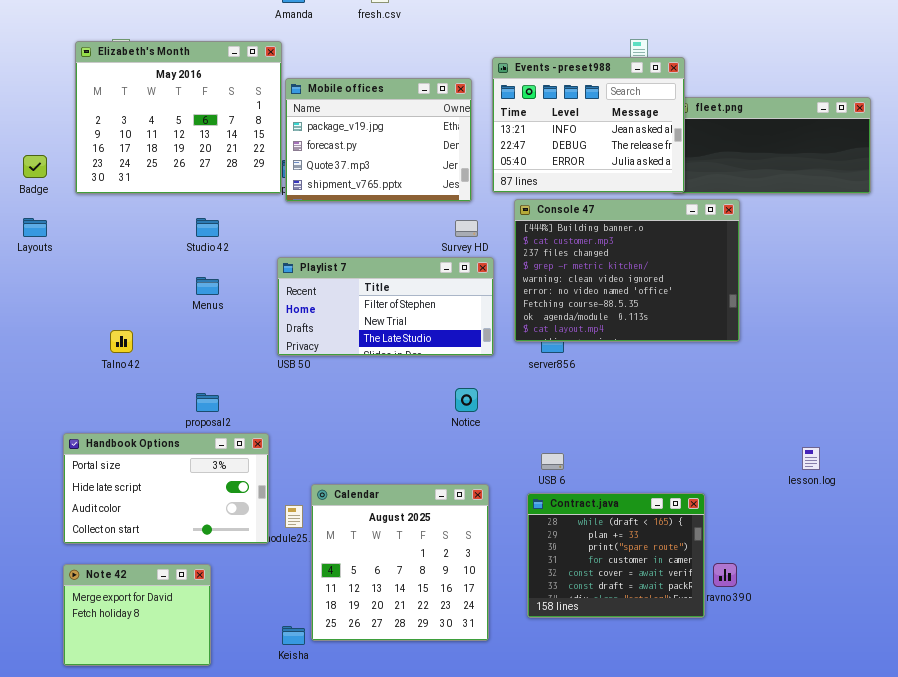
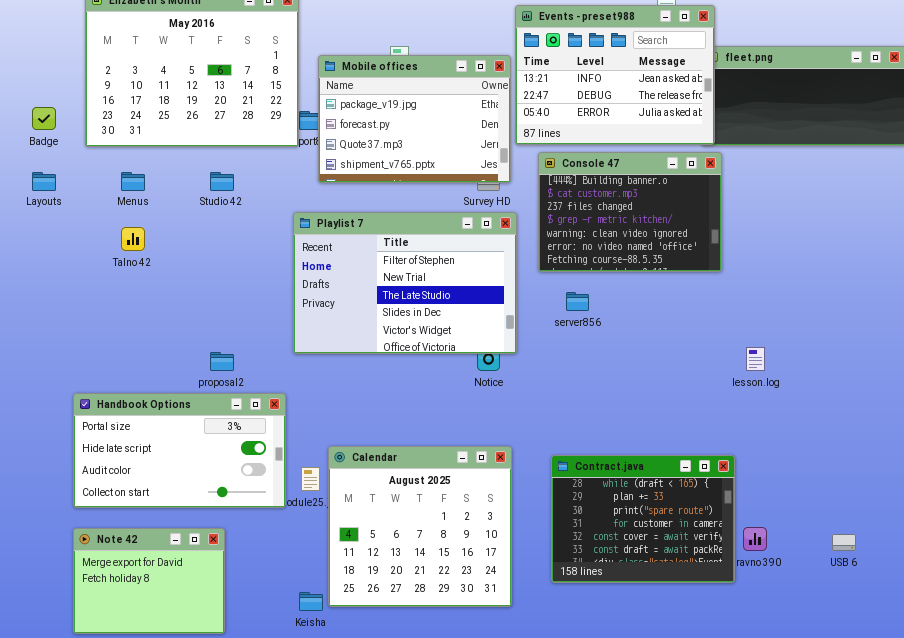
Mobile offices: [285,78,472,202] -> [318,55,511,183], moved
Console 47: [514,199,740,342] -> [538,152,722,272], resized
Playlist 7: [277,257,494,356] -> [293,212,517,354], resized
Menus: [196,277,219,295] -> [121,172,145,191], moved
Talno 42: [110,330,133,353] -> [121,227,145,251], moved
lesson.log: [802,447,820,470] -> [746,347,765,371], moved
USB 6: [541,453,564,470] -> [832,534,856,551], moved

